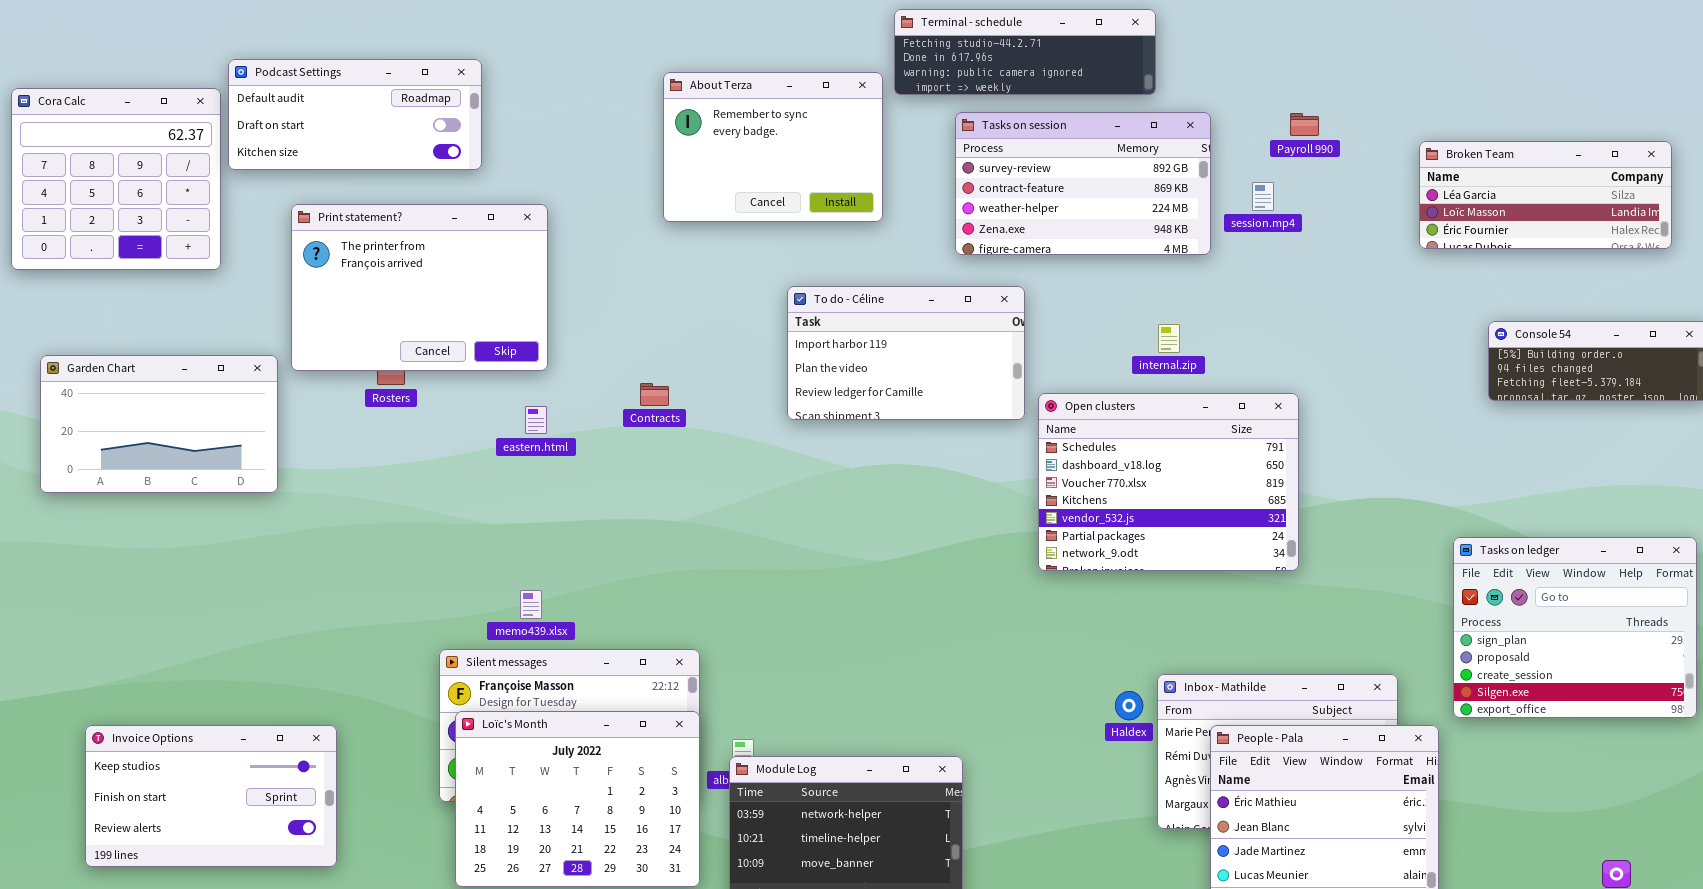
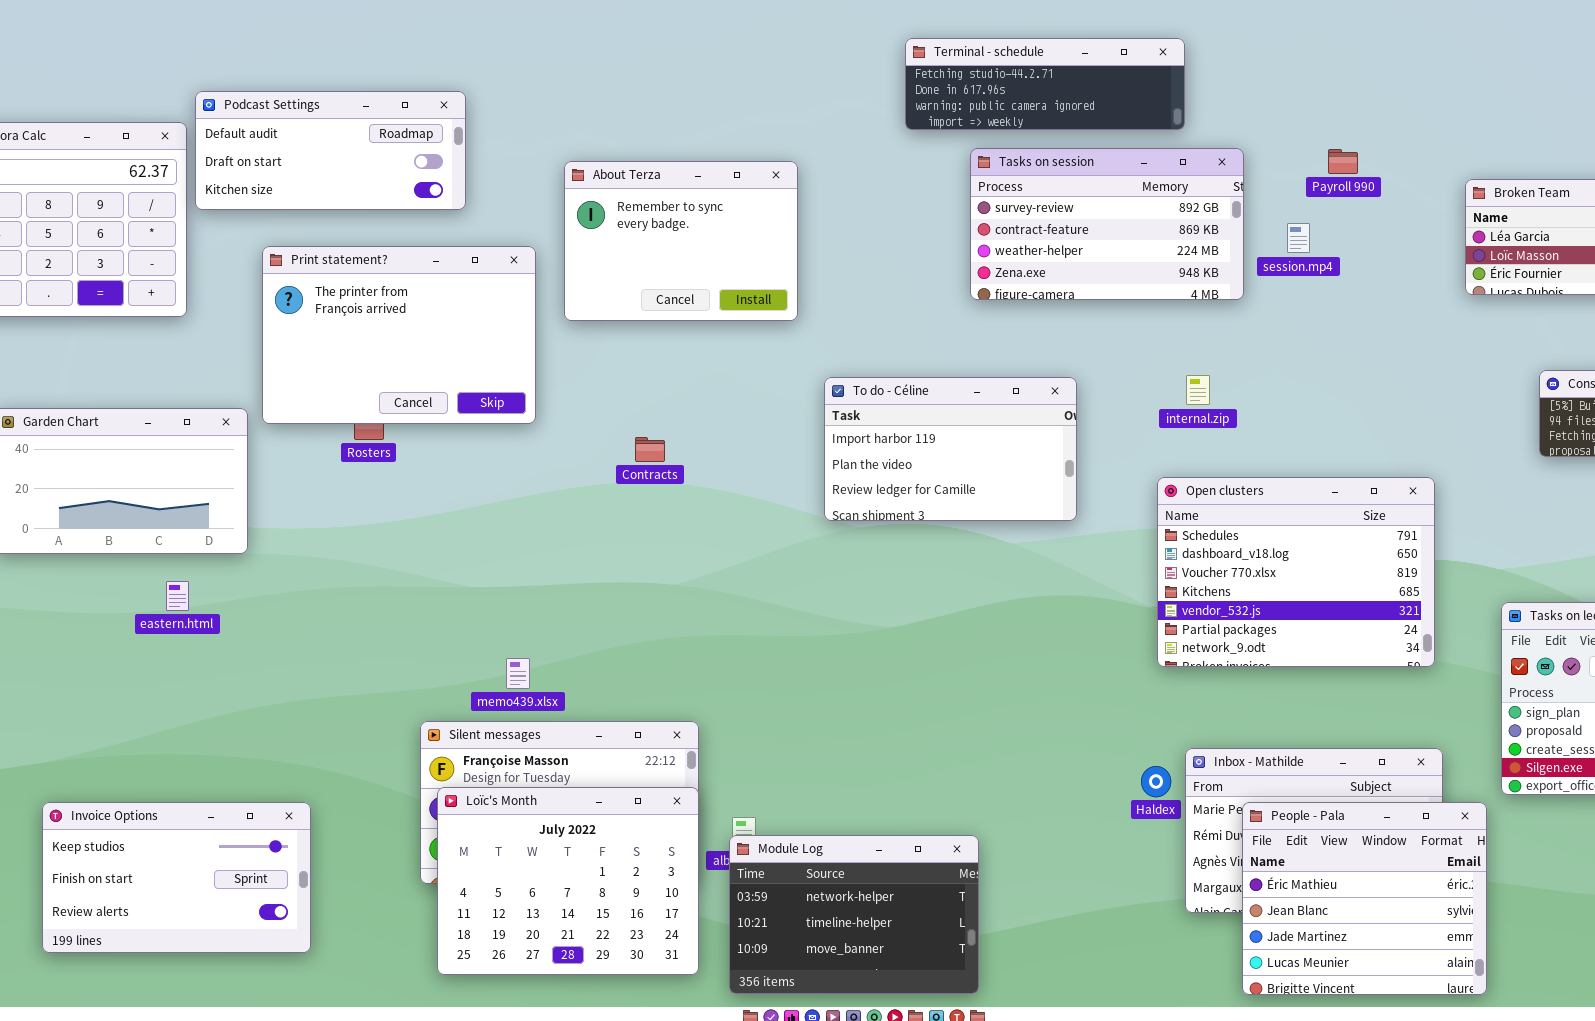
About Terza: [663,72,883,222] -> [564,161,798,321], moved
To do - Céline: [787,286,1025,420] -> [824,377,1077,521], moved
Open clusters: [1038,393,1299,571] -> [1157,477,1435,667], moved
eastern.html: [525,406,547,434] -> [166,581,189,611], moved

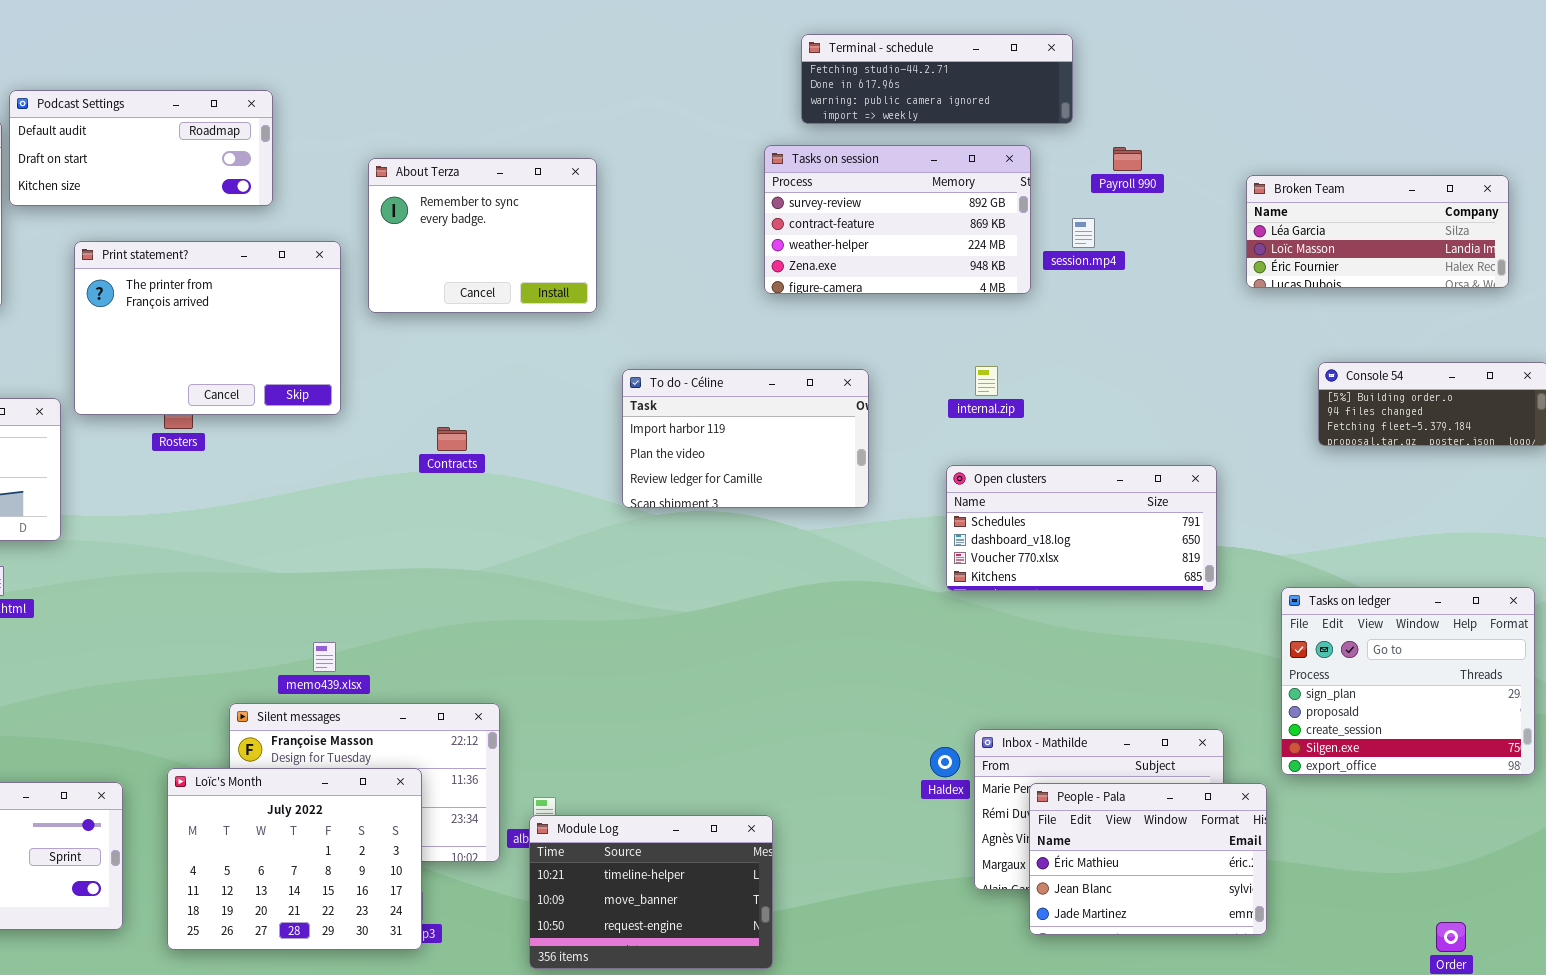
Terminal - schedule: [905,38,1185,130] -> [801,34,1073,124], moved
Open clusters: [1157,477,1435,667] -> [946,465,1217,591], resized
Loïc's Month: [437,787,699,975] -> [167,768,422,950], moved
People - Pala: [1242,802,1487,995] -> [1029,783,1267,935], resized
Module Log: [729,835,979,994] -> [529,815,773,969], scrolled down 1 row

